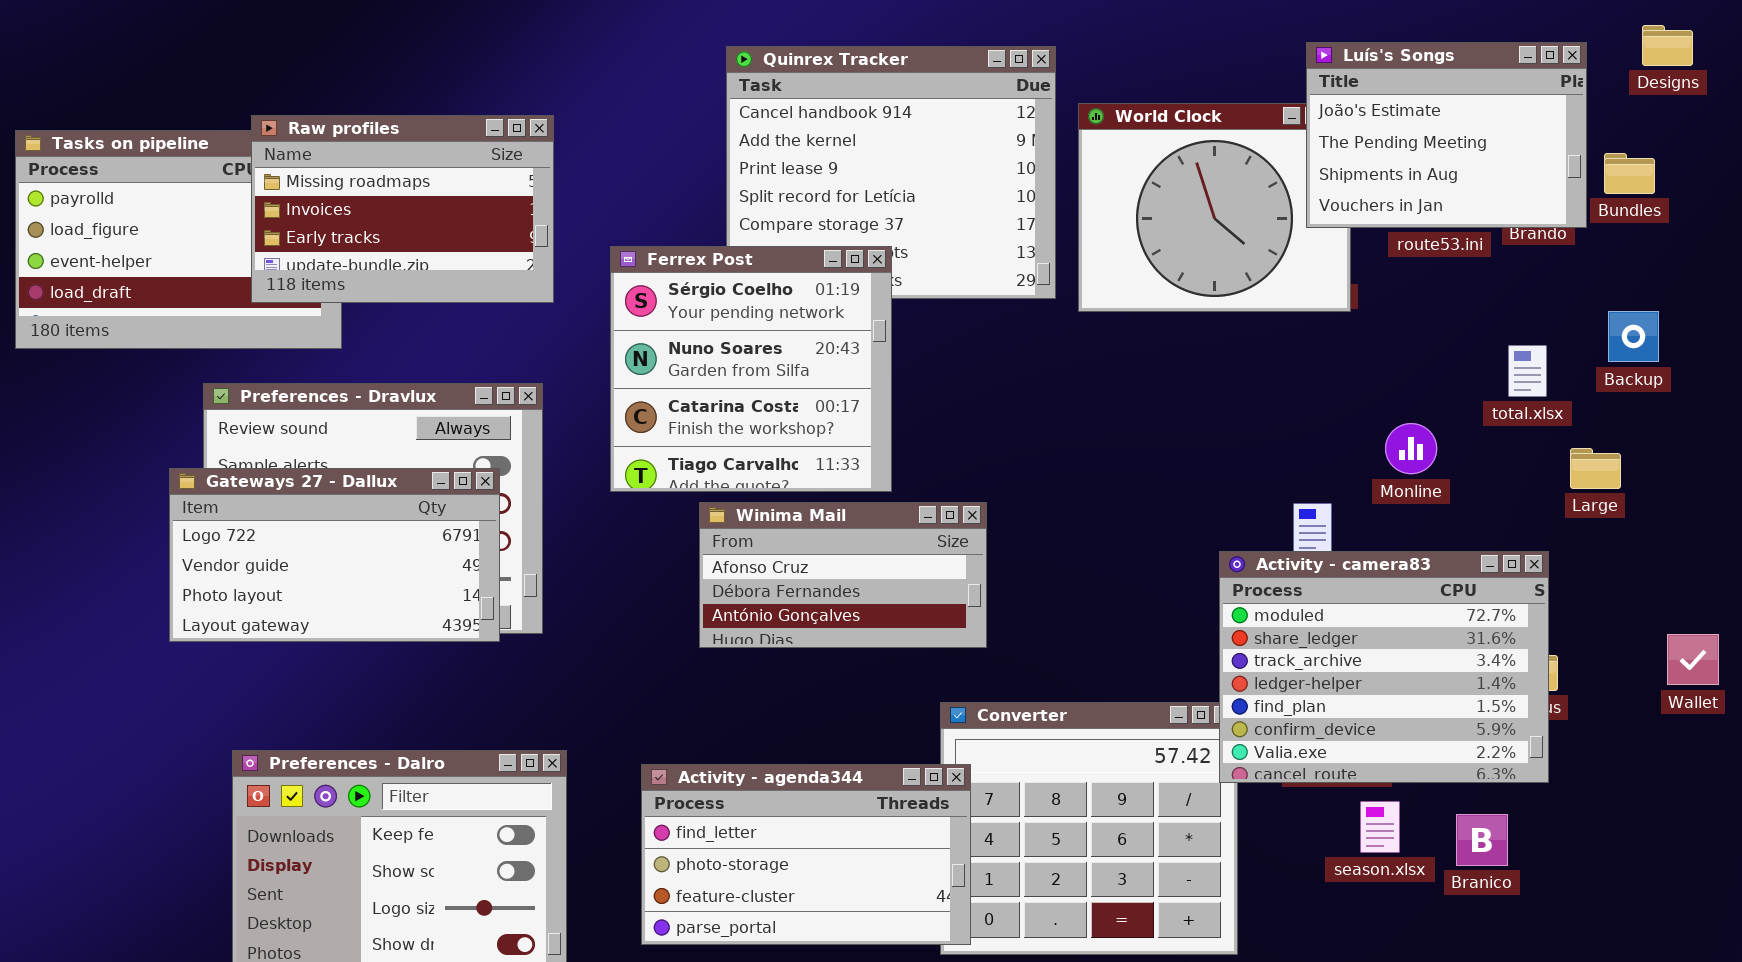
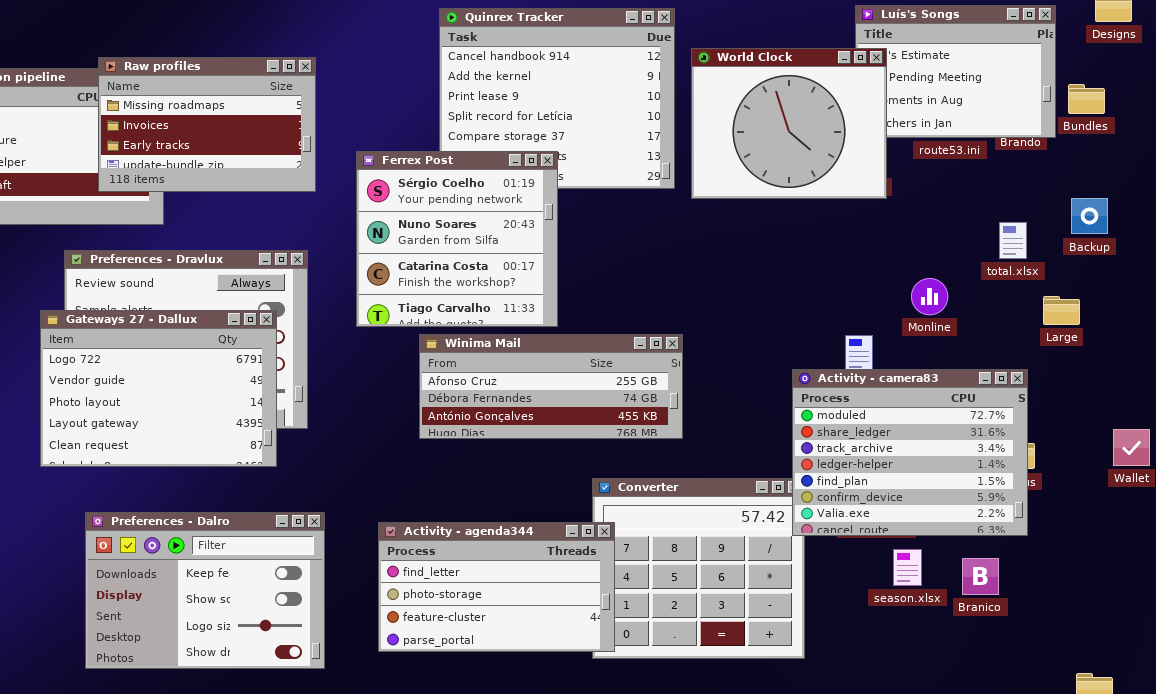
World Clock: [1078,103,1351,312] -> [691,48,887,199], raised
Gateways 27 - Dallux: [169,468,500,642] -> [40,310,277,467], resized
Winima Mail: [699,502,987,648] -> [419,334,683,439], resized

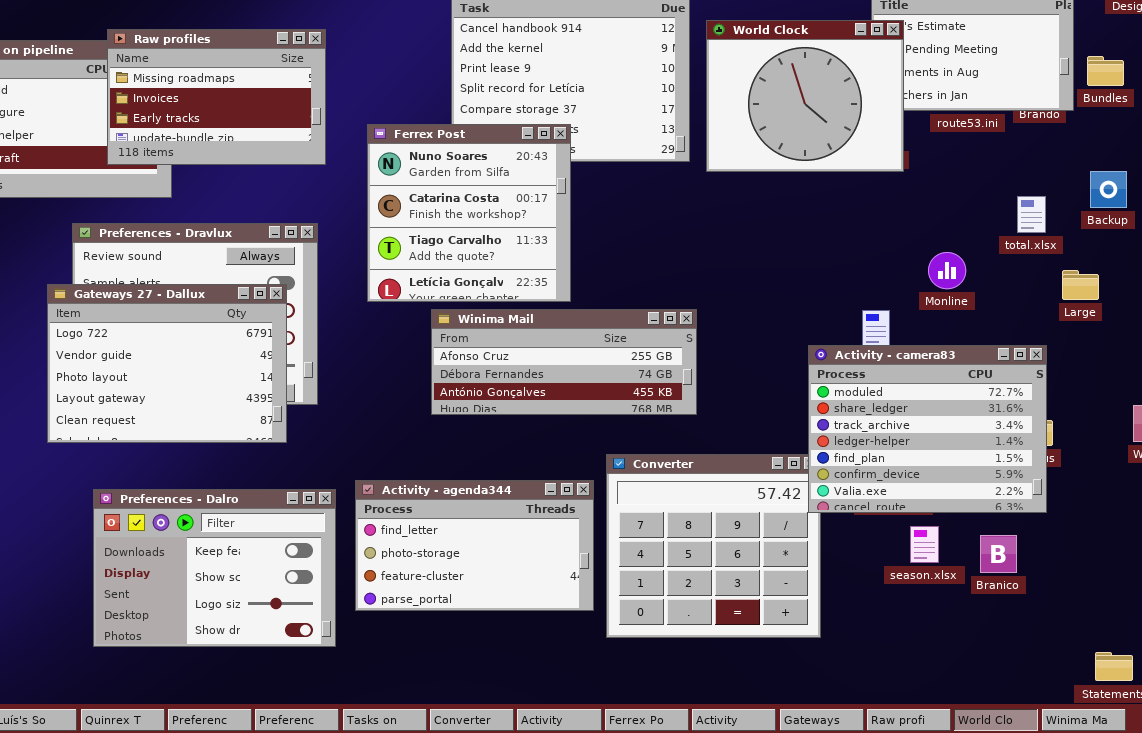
Ferrex Post: [356,151,558,327] -> [367,124,571,302], scrolled down 1 row
Activity - agenda344: [378,522,615,652] -> [355,480,594,611], moved

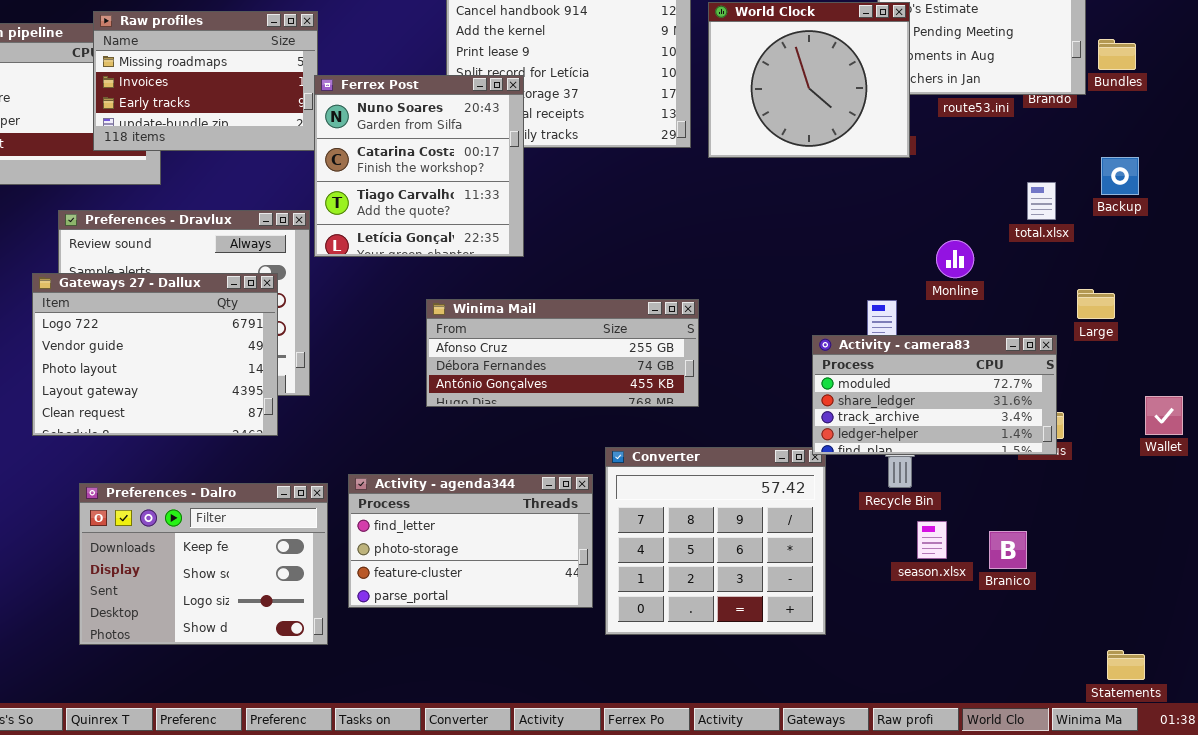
Ferrex Post: [367,124,571,302] -> [314,75,524,257], moved
Large: [1062,270,1099,300] -> [1077,289,1115,319], moved
Activity - camera83: [808,345,1047,513] -> [812,335,1057,455], resized

